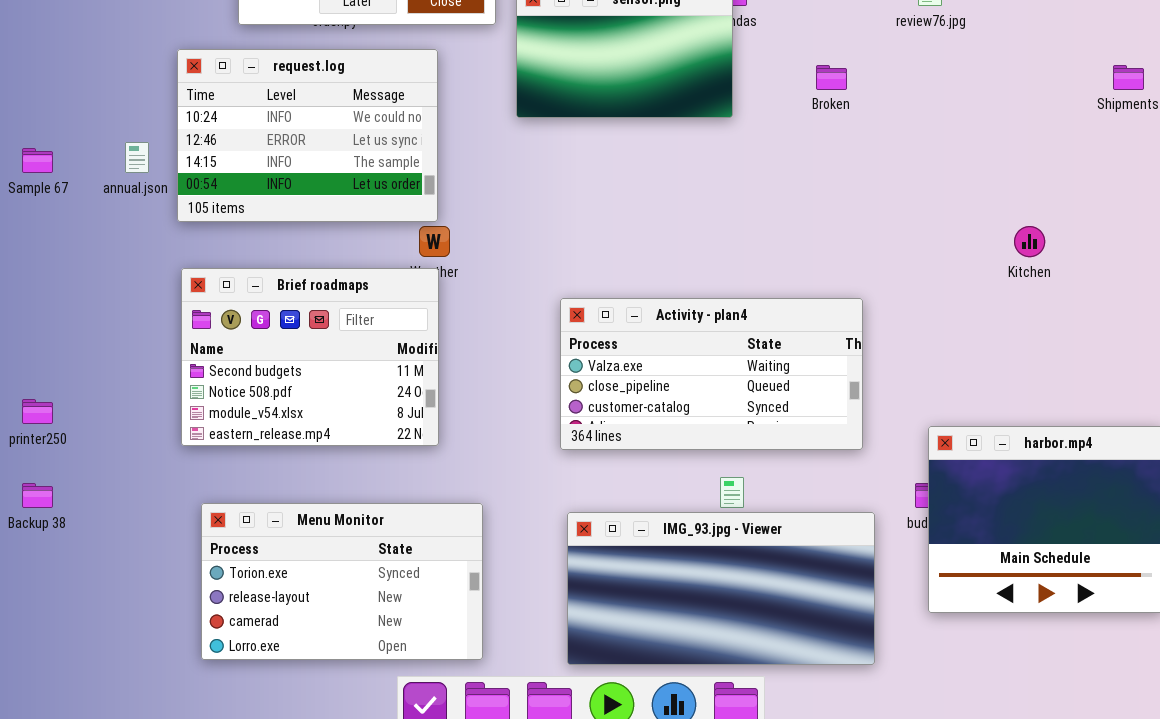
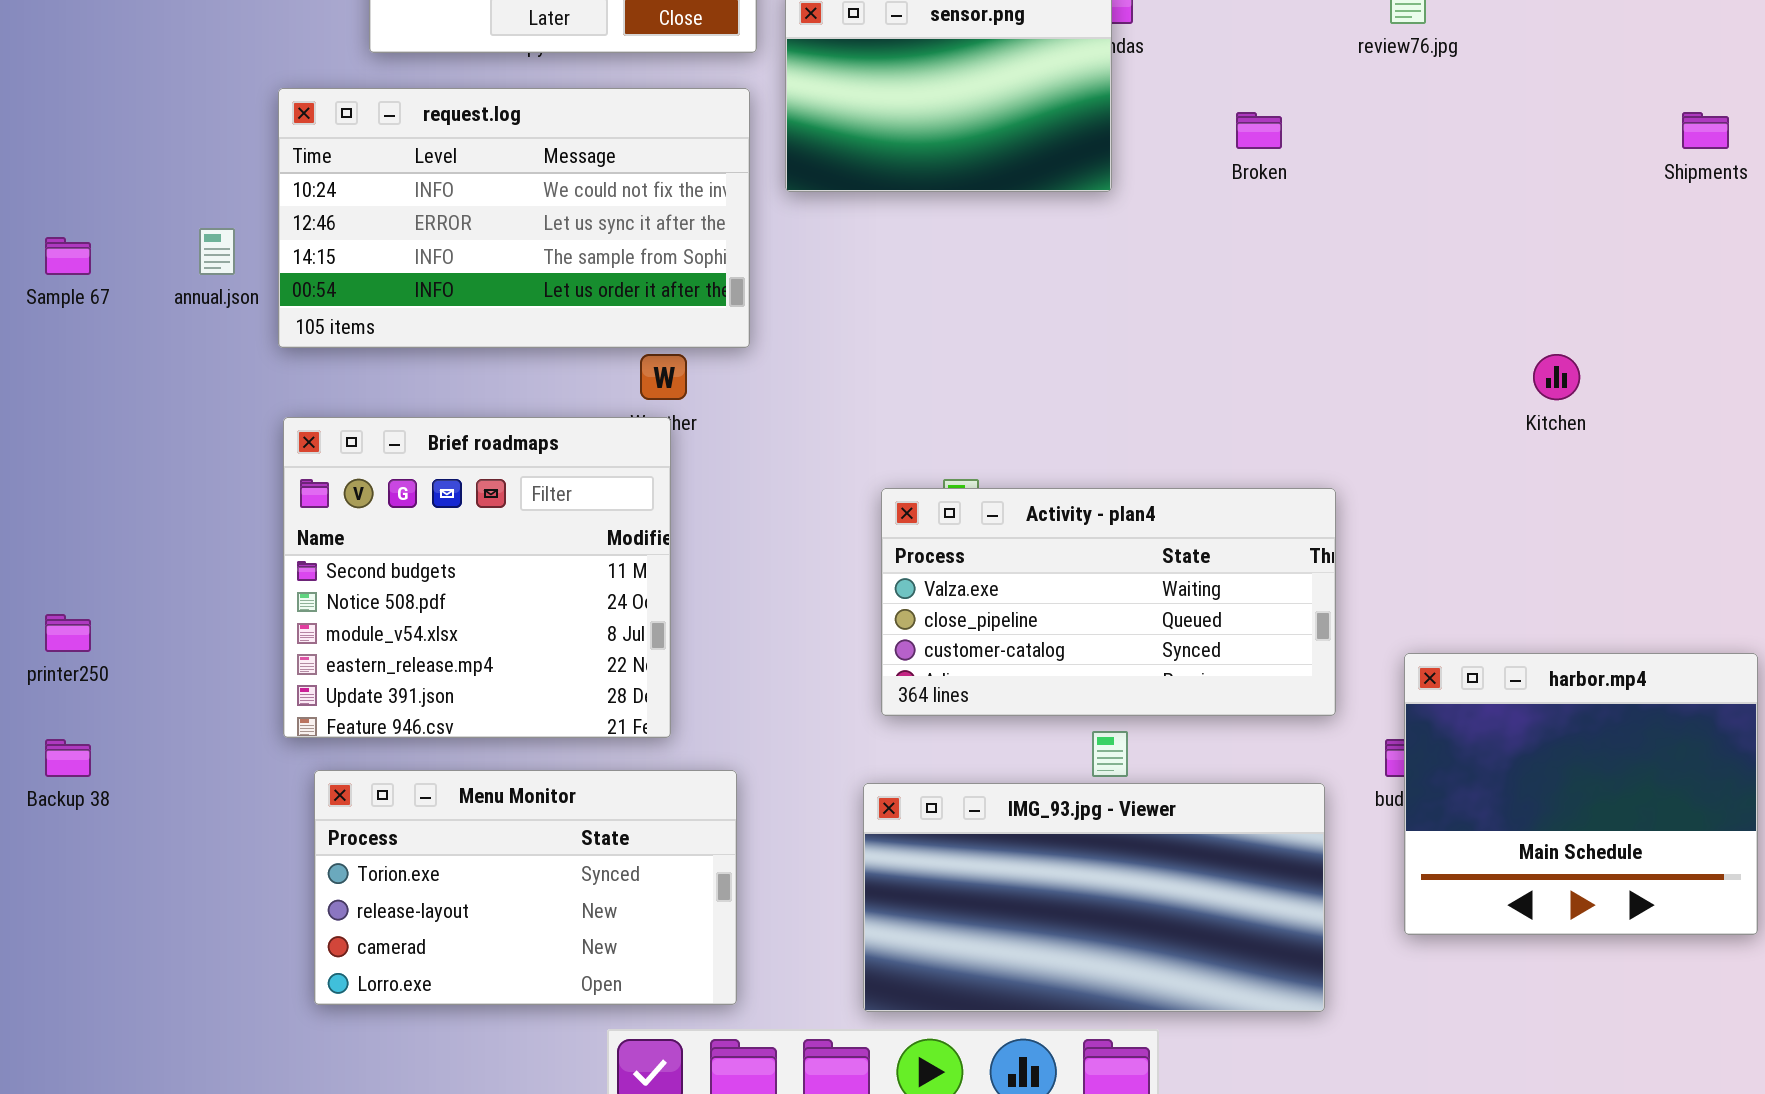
request.log: [177,49,438,222] -> [278,88,750,348], resized
Brief roadmaps: [181,268,439,446] -> [283,417,671,738], resized
Activity - plan4: [560,298,863,450] -> [881,488,1336,716], moved

